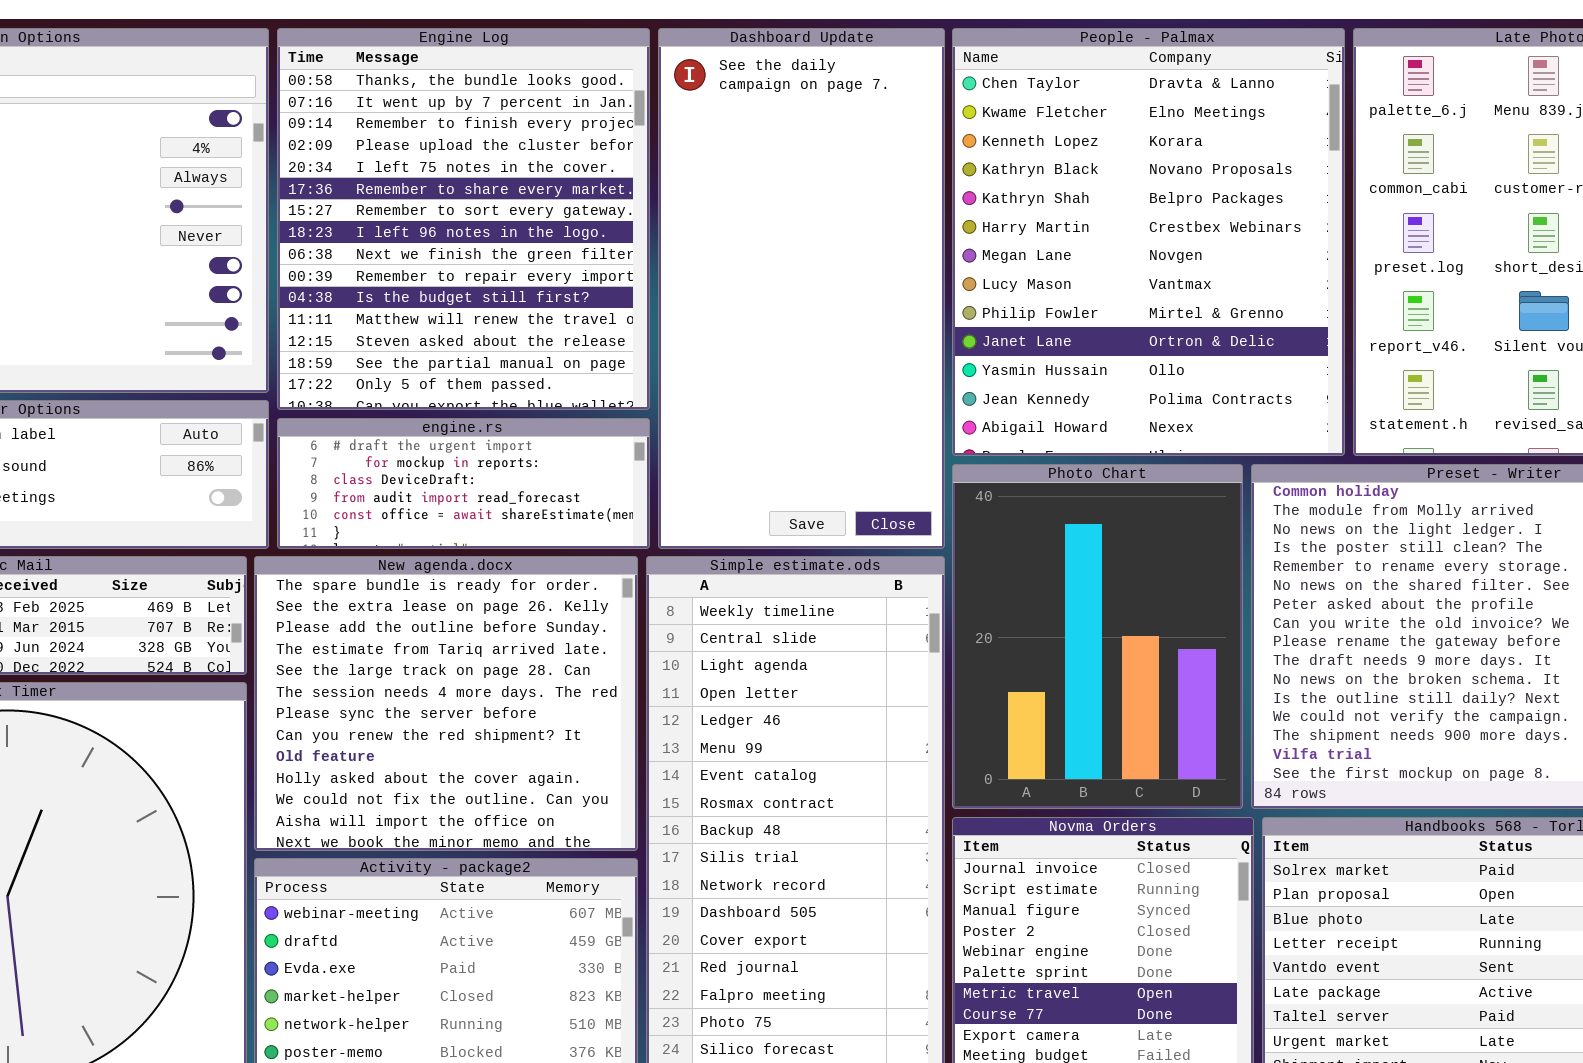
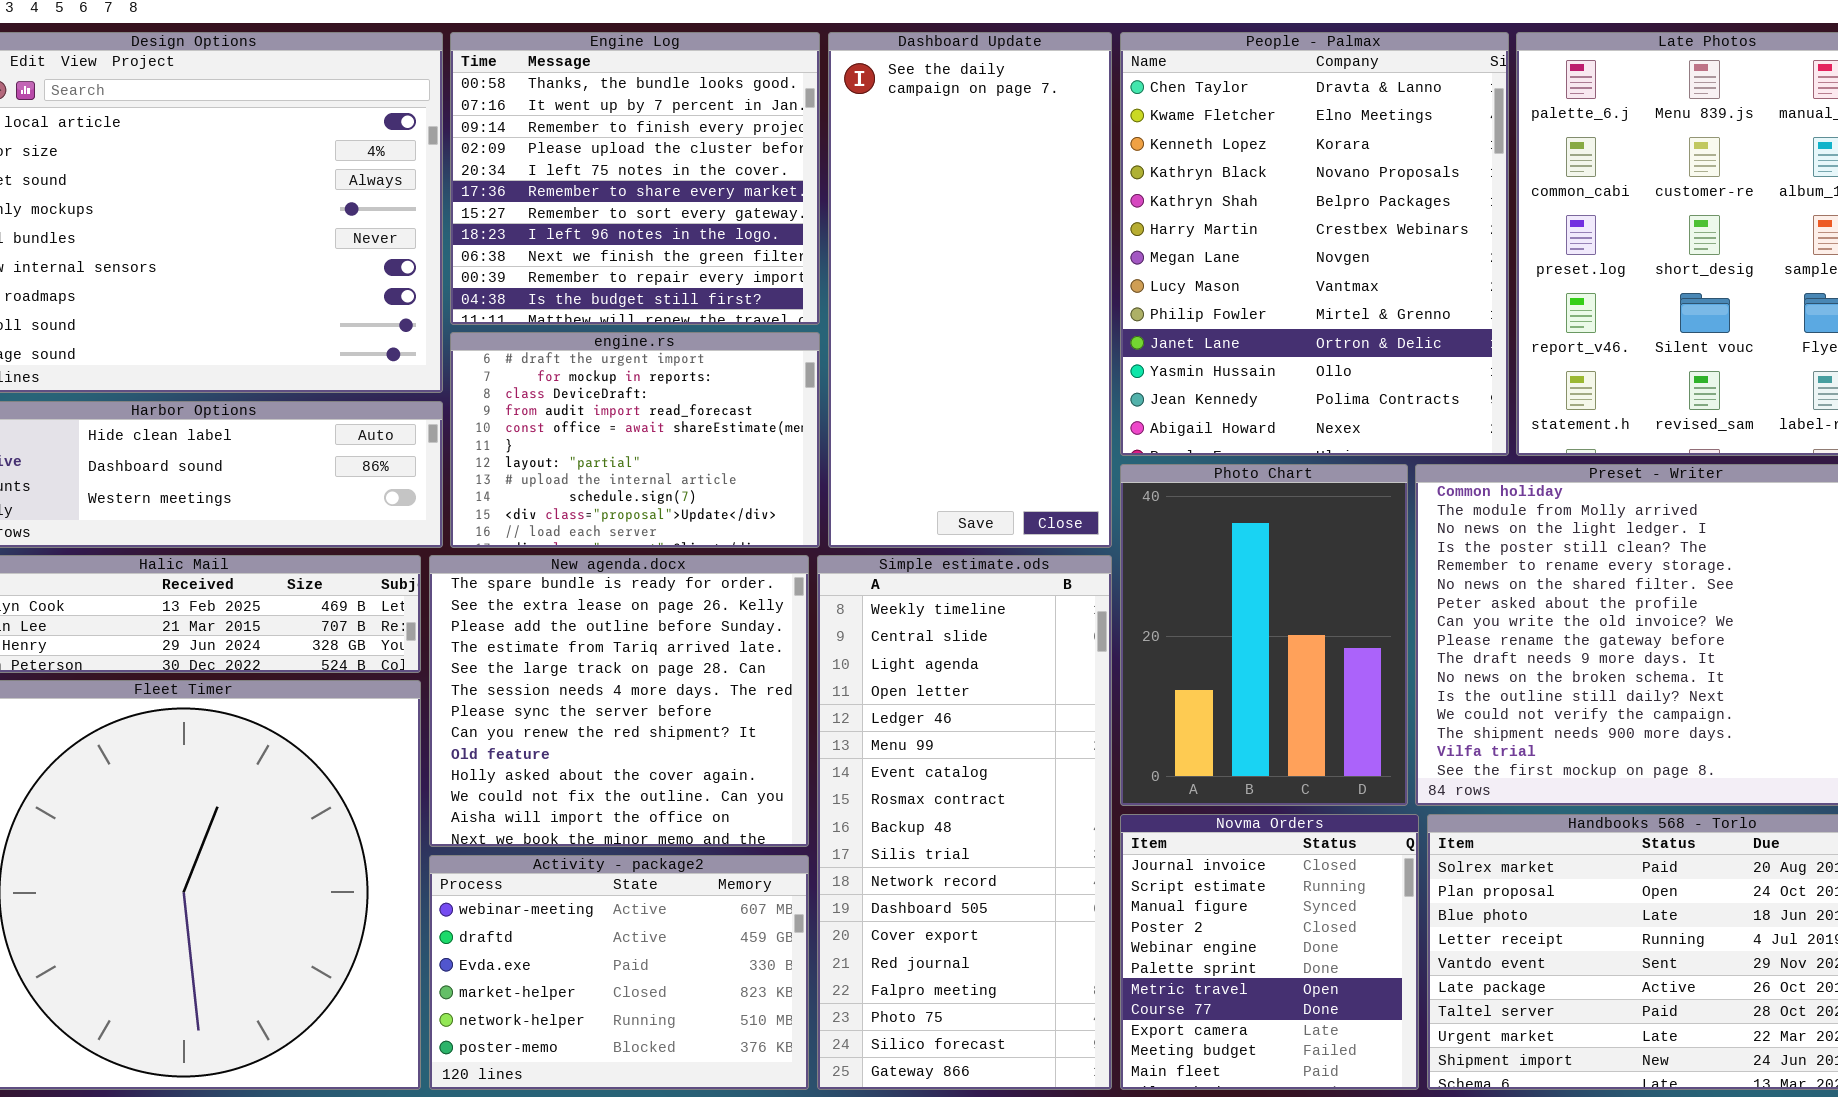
Engine Log: [277,28,650,410] -> [450,32,820,325], resized
engine.rs: [277,418,650,549] -> [450,332,820,548], resized

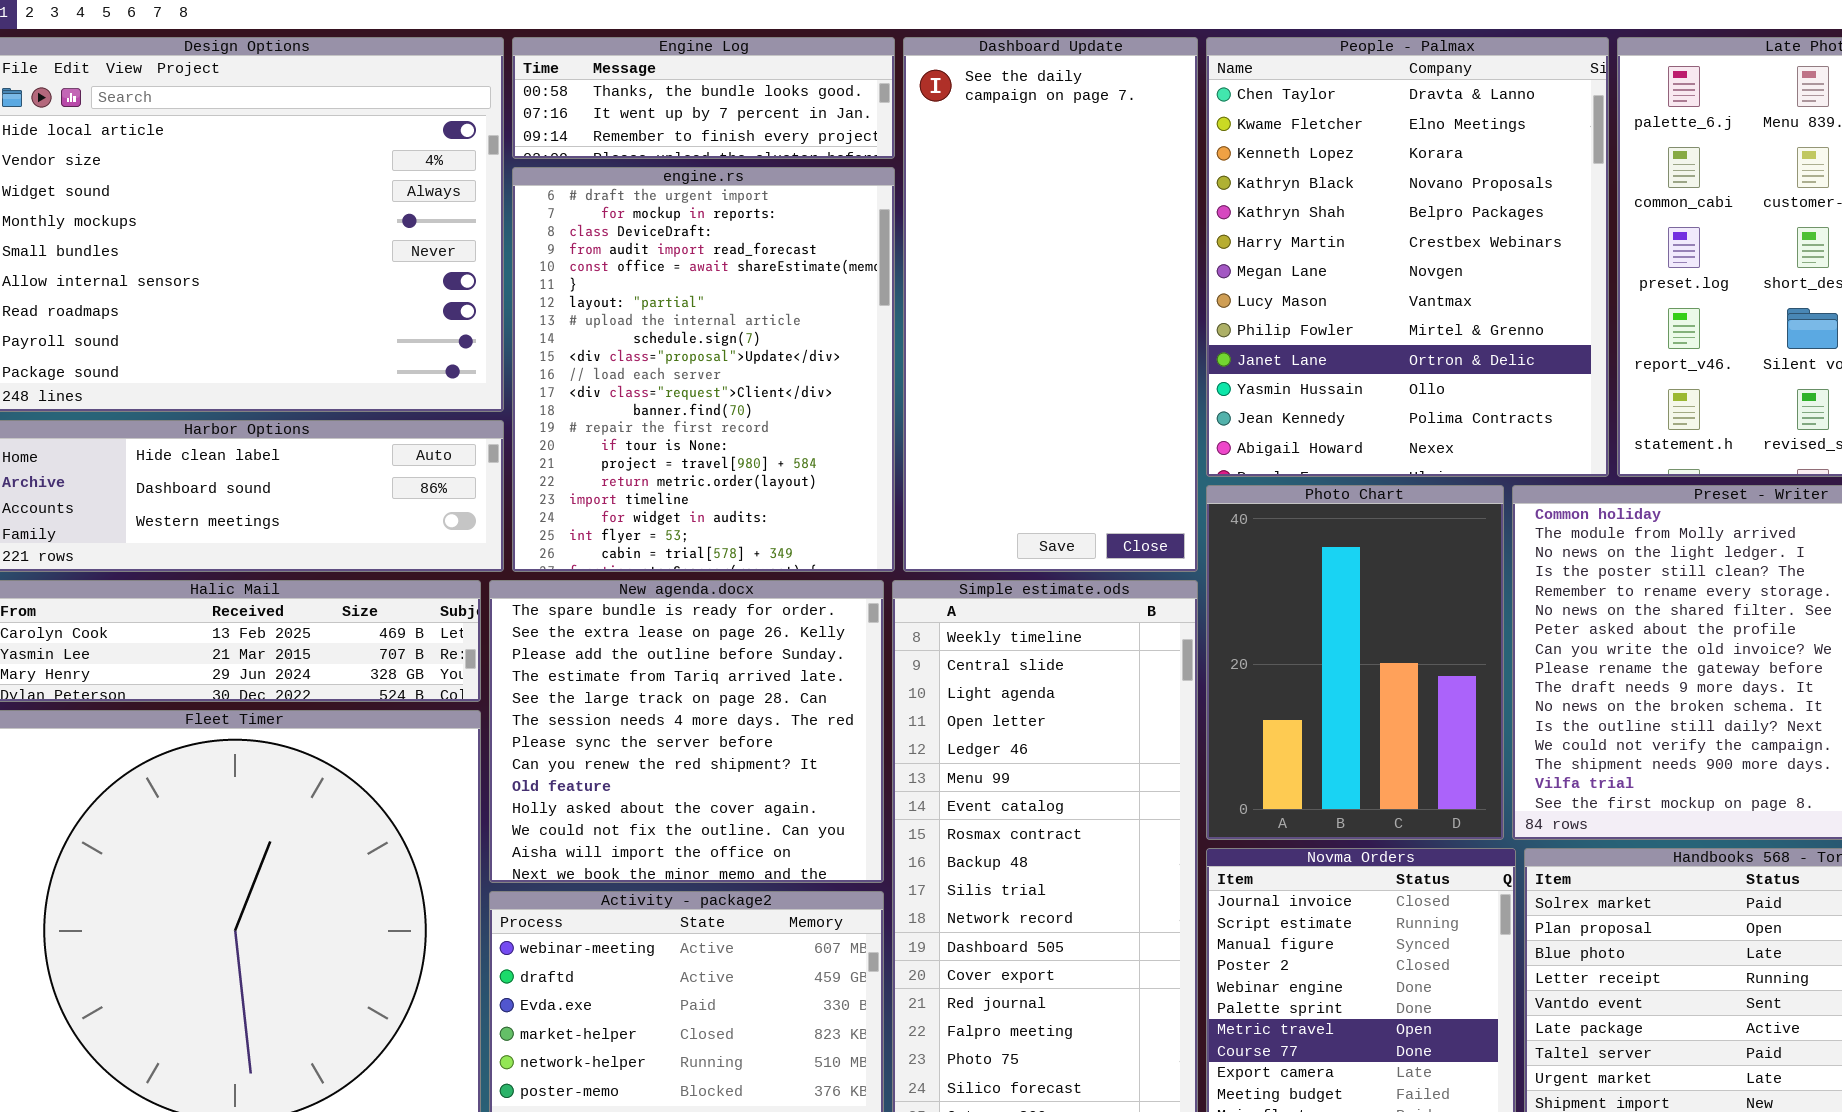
Engine Log: [450,32,820,325] -> [512,37,895,159], resized
engine.rs: [450,332,820,548] -> [512,167,895,572], resized

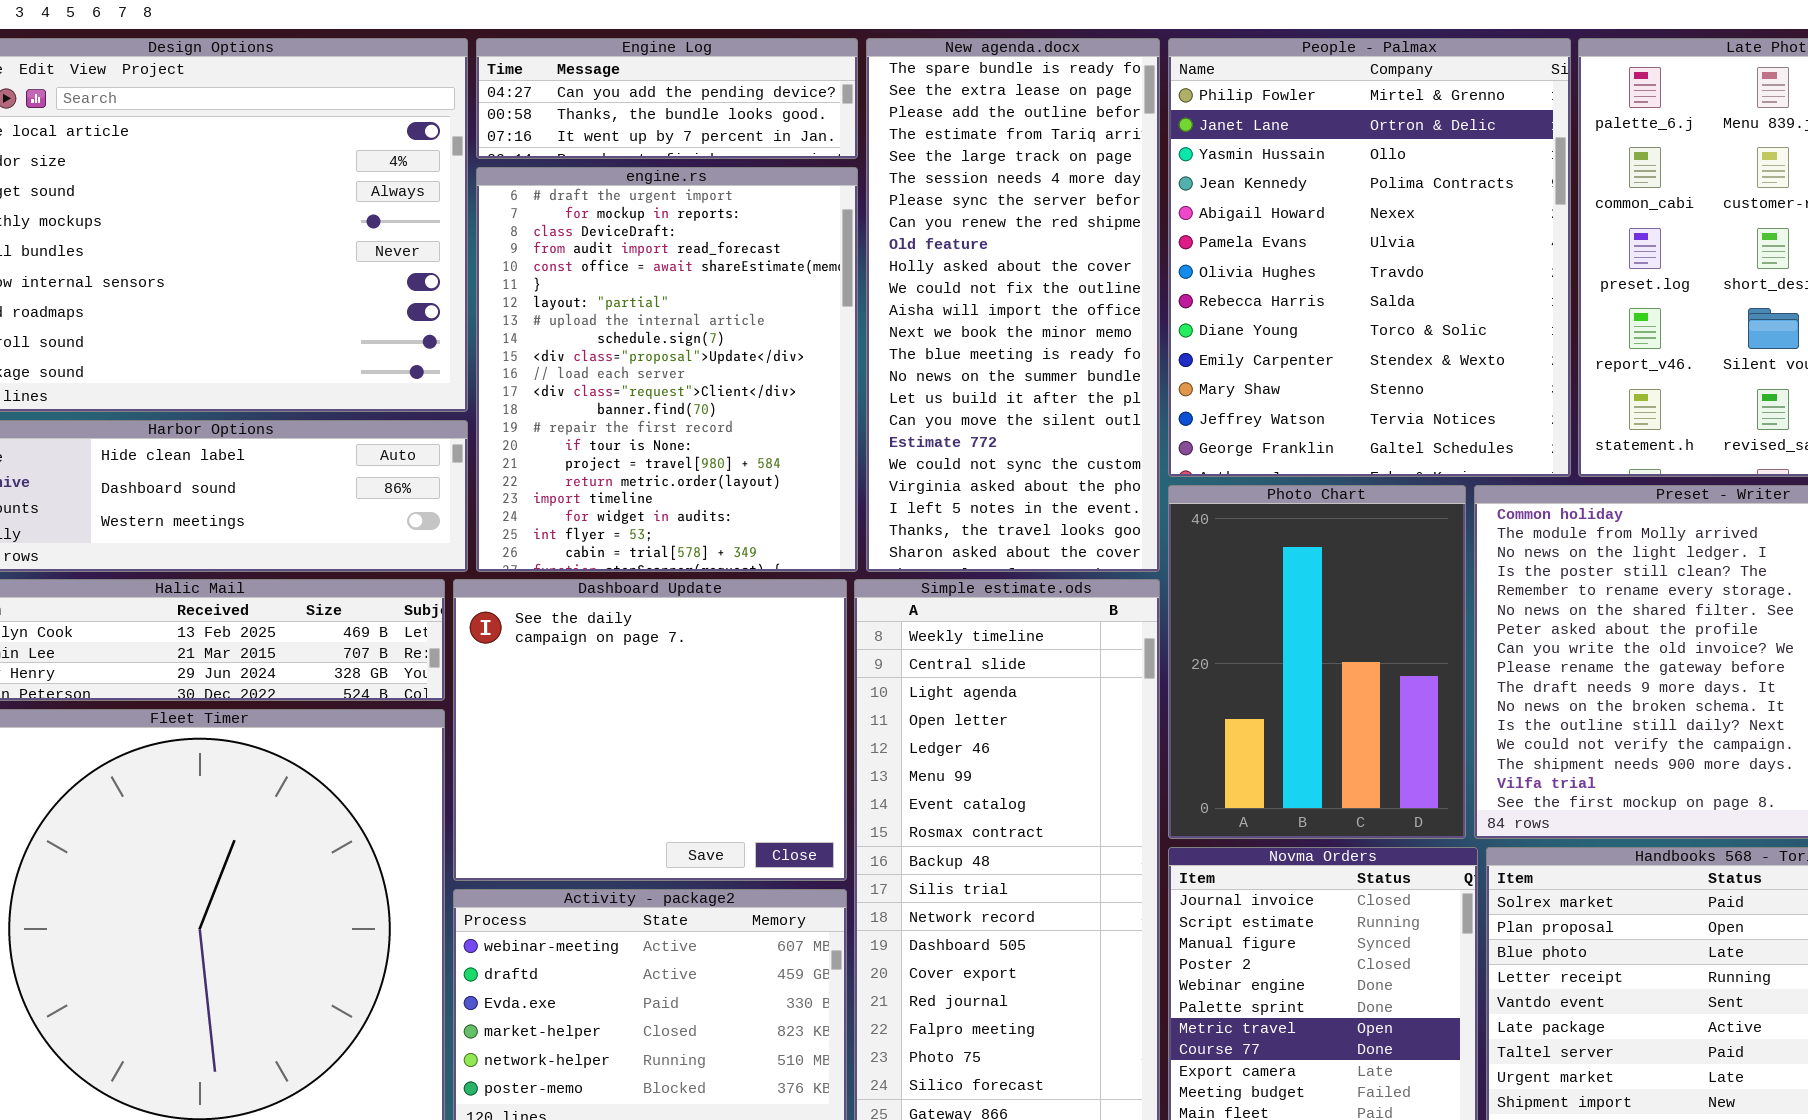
Engine Log: [512,37,895,159] -> [476,38,858,159], scrolled up 1 row
Dashboard Update: [903,37,1198,572] -> [453,579,847,881], moved, resized
People - Palmax: [1206,37,1609,477] -> [1168,38,1571,477], scrolled down 8 rows
New agenda.docx: [489,580,884,883] -> [866,38,1160,572], moved, resized

